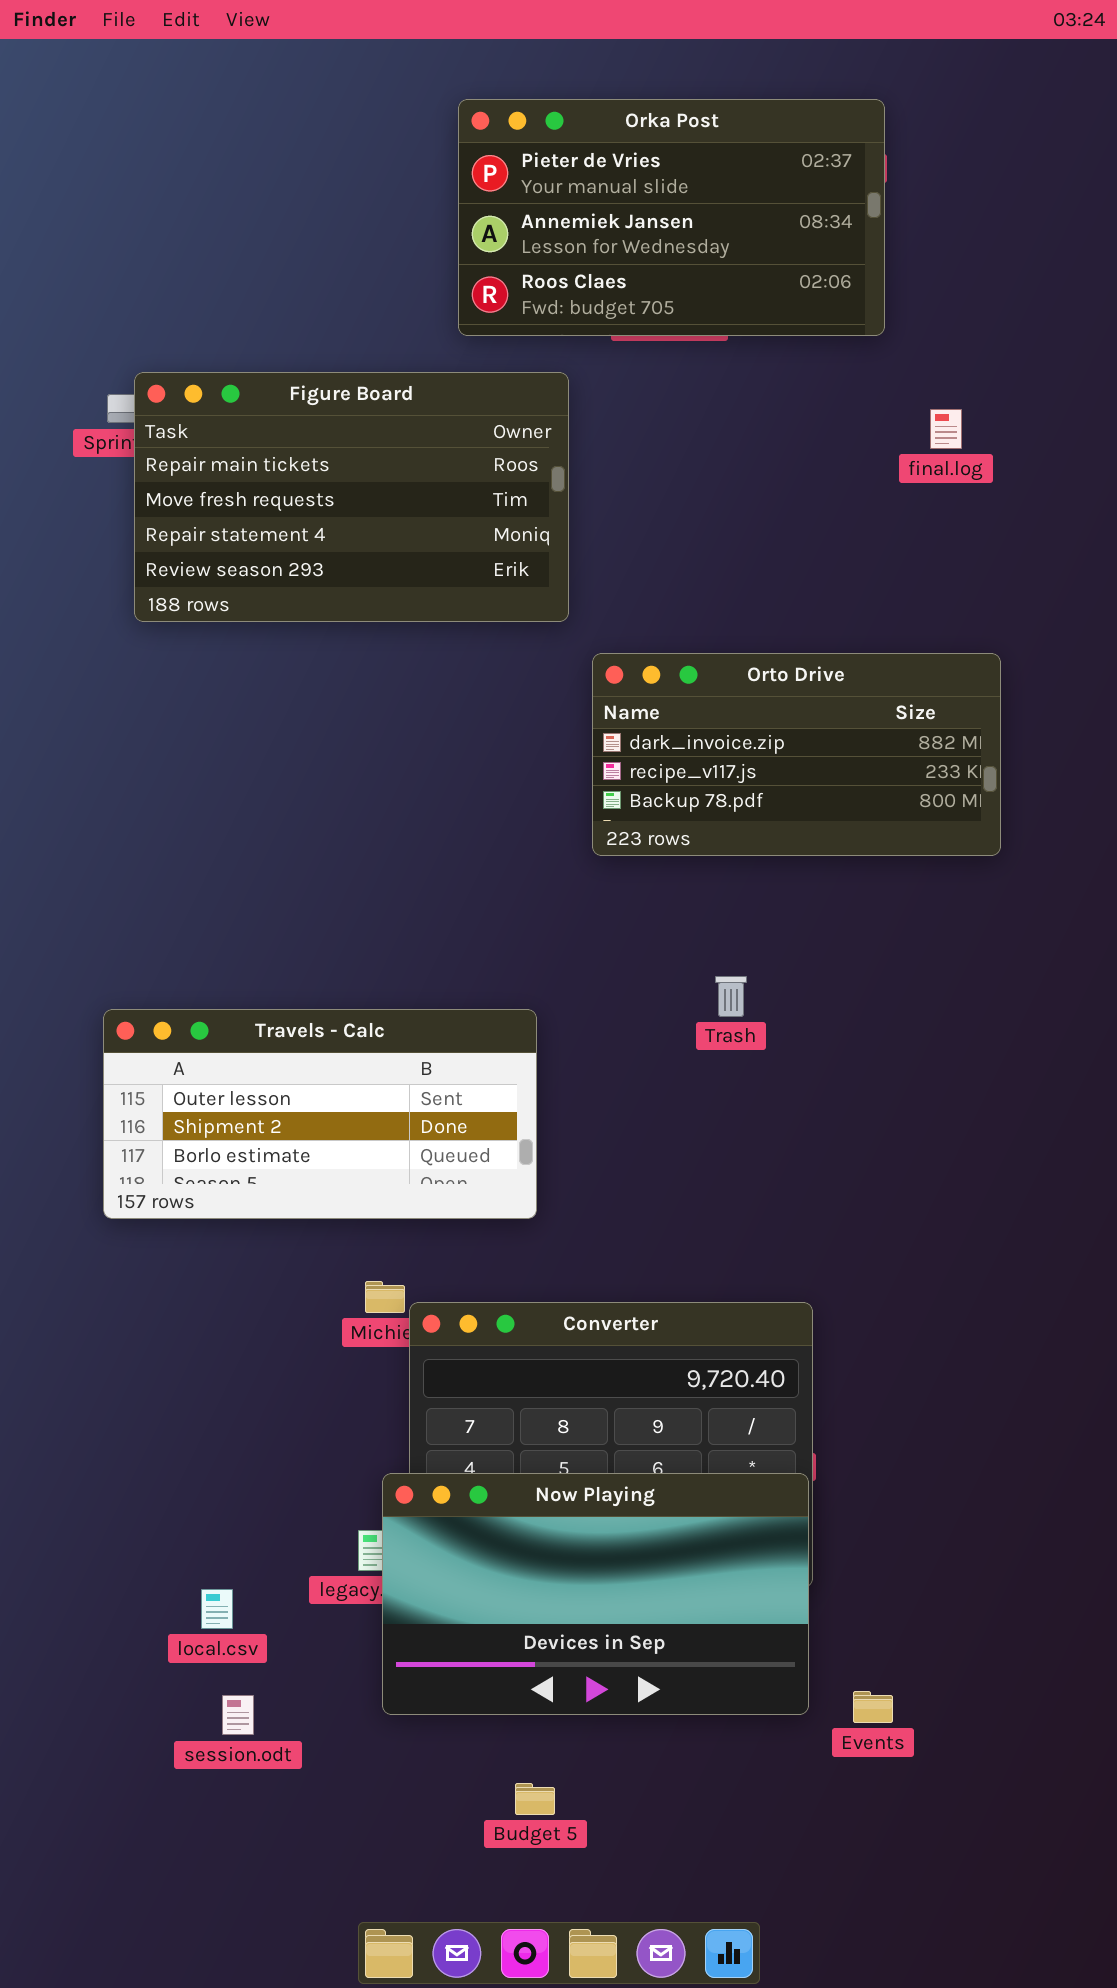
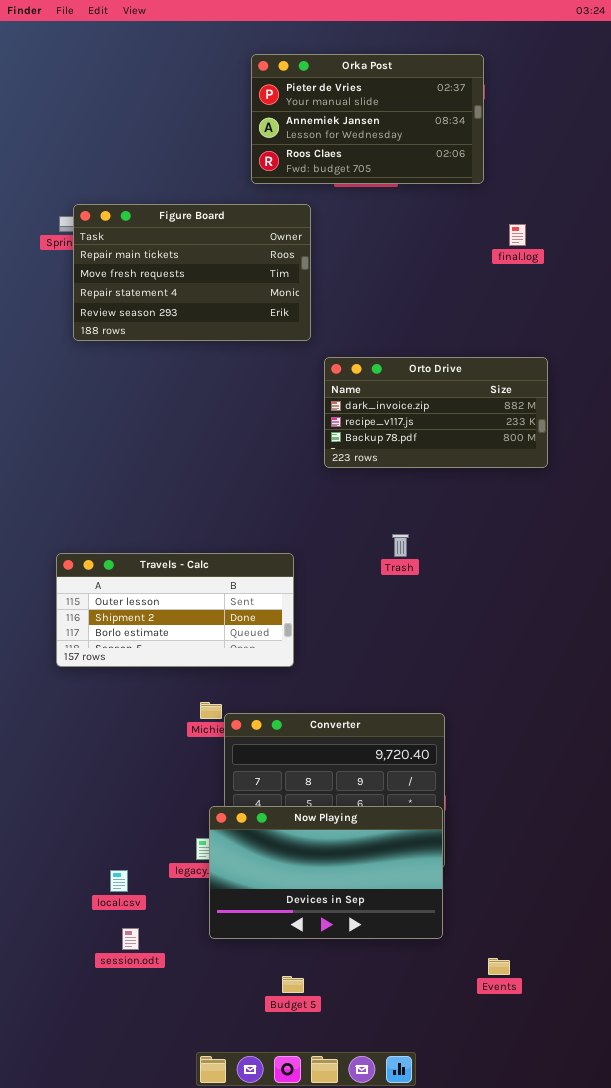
Events: [853,1691,893,1723] -> [488,958,510,975], moved

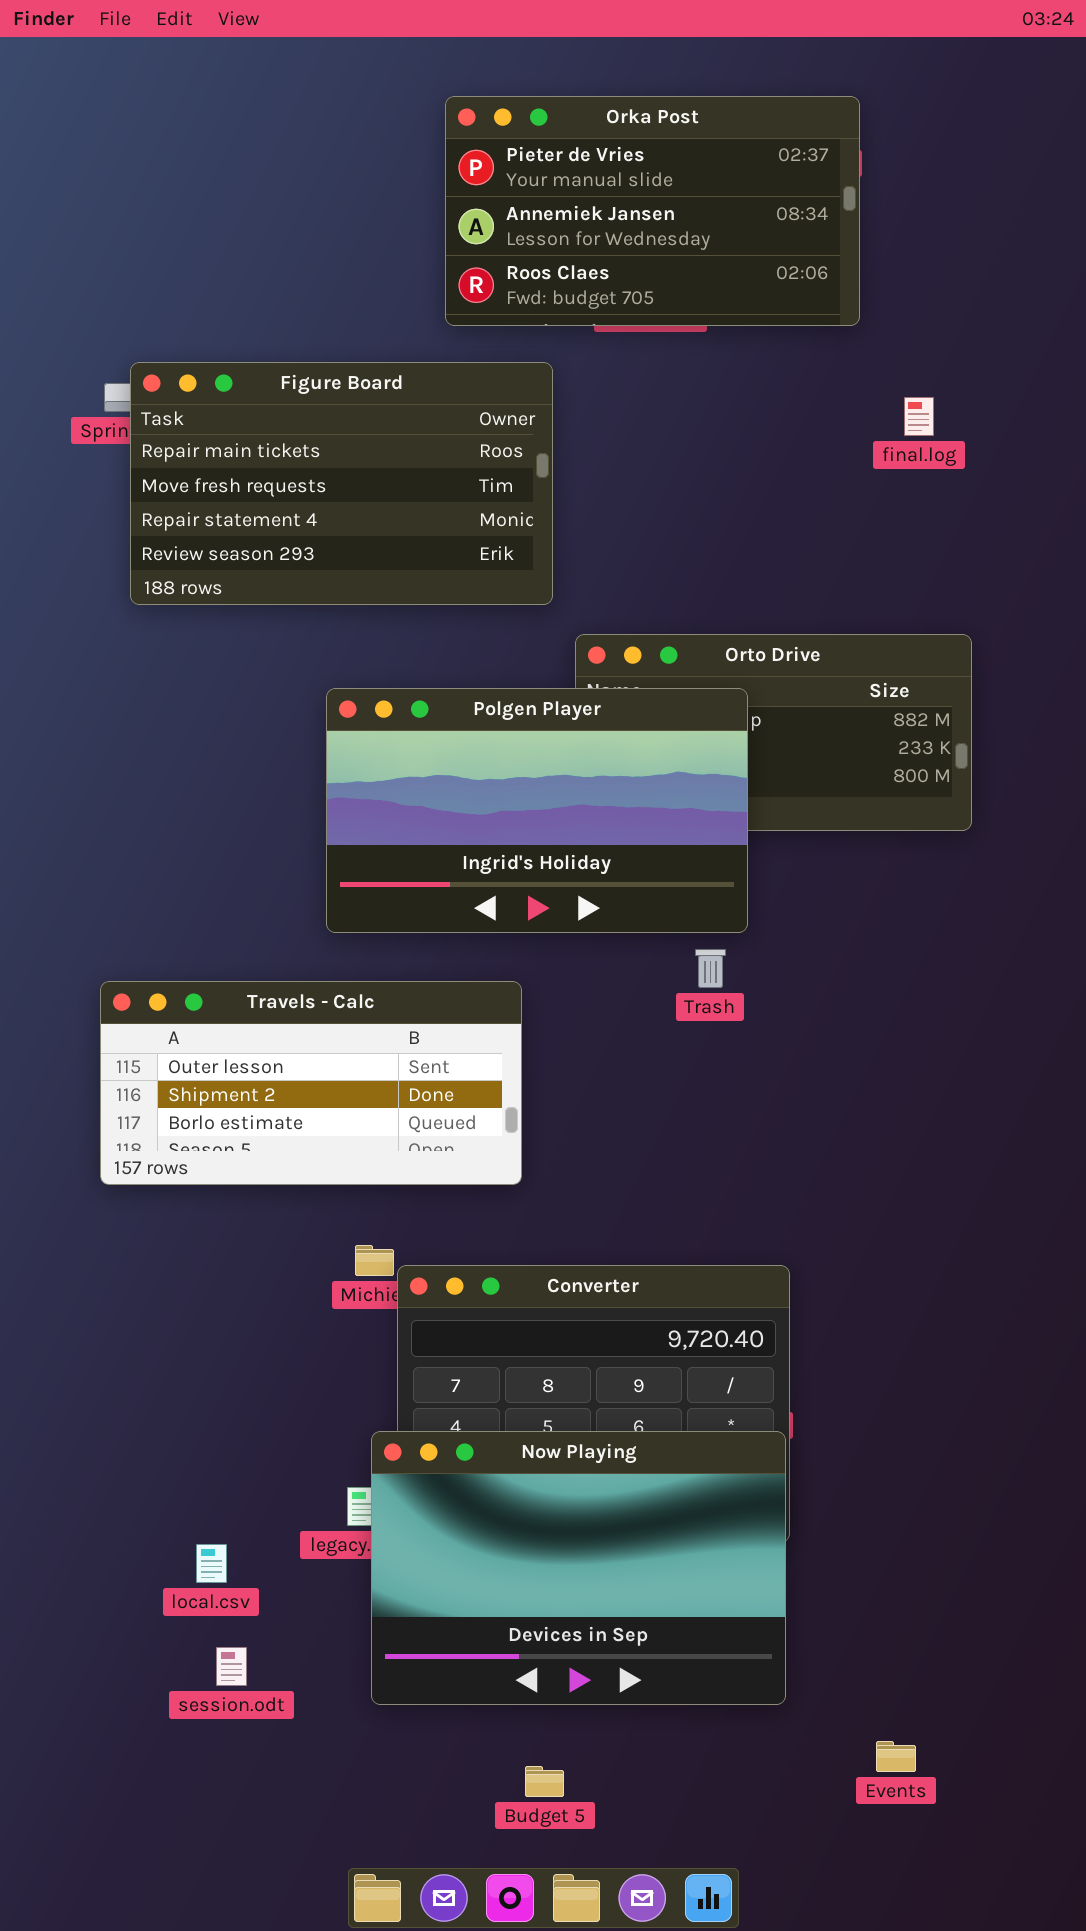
Polgen Player: none -> [326,688,748,933], opened
Now Playing: [209,806,443,939] -> [371,1431,786,1705], resized
Events: [488,958,510,975] -> [876,1741,916,1772], moved
Budget 5: [282,976,304,993] -> [525,1766,564,1797], moved

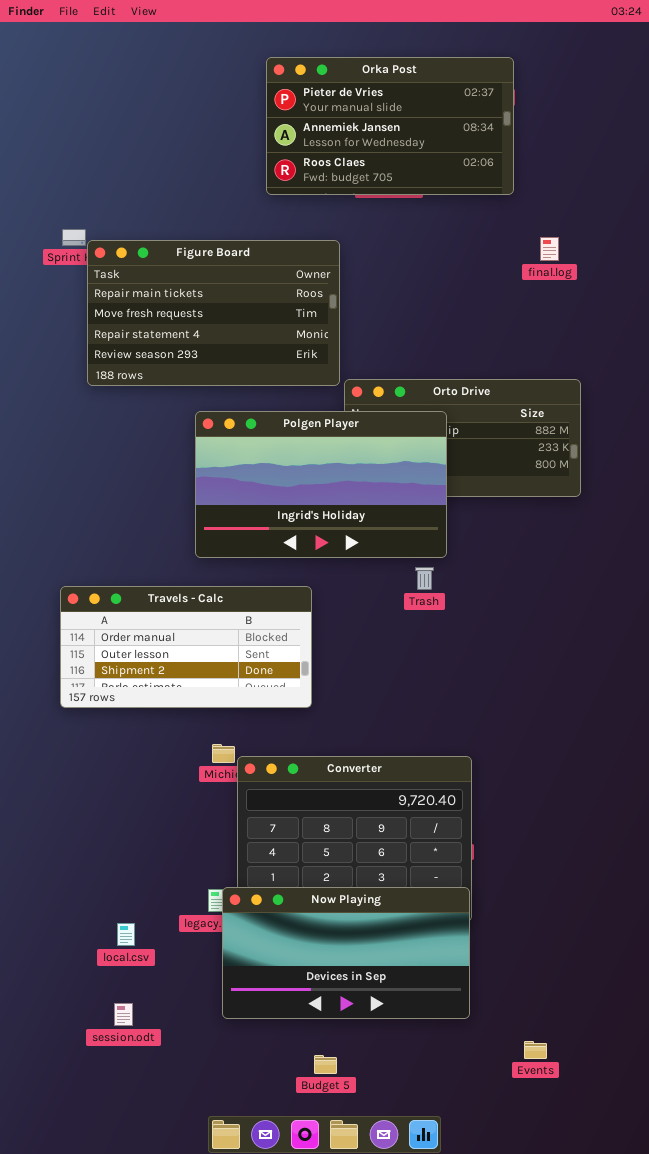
Figure Board: [130,362,553,605] -> [87,240,340,386], moved
Travels - Calc: [100,981,522,1185] -> [60,586,312,708], scrolled up 1 row
Now Playing: [371,1431,786,1705] -> [222,887,470,1019], resized
session.odt: [216,1647,247,1686] -> [114,1003,133,1026], moved

